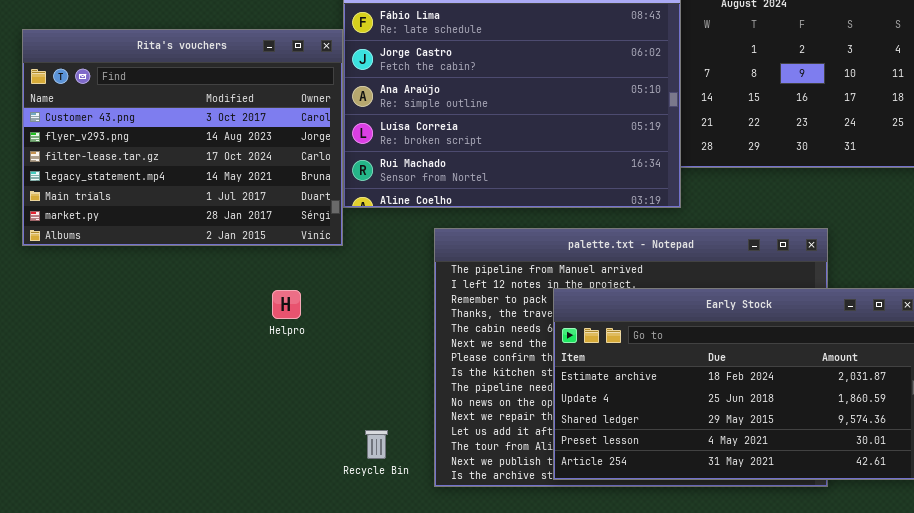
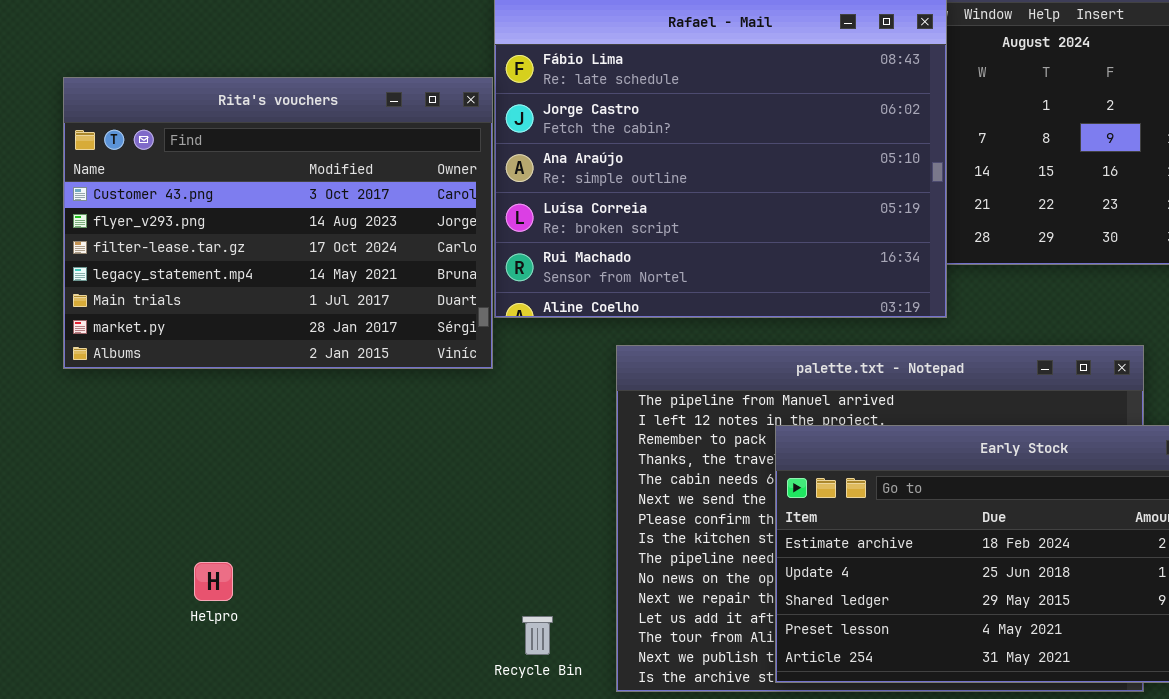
Helpro: [272,290,301,319] -> [194,562,233,601], moved

